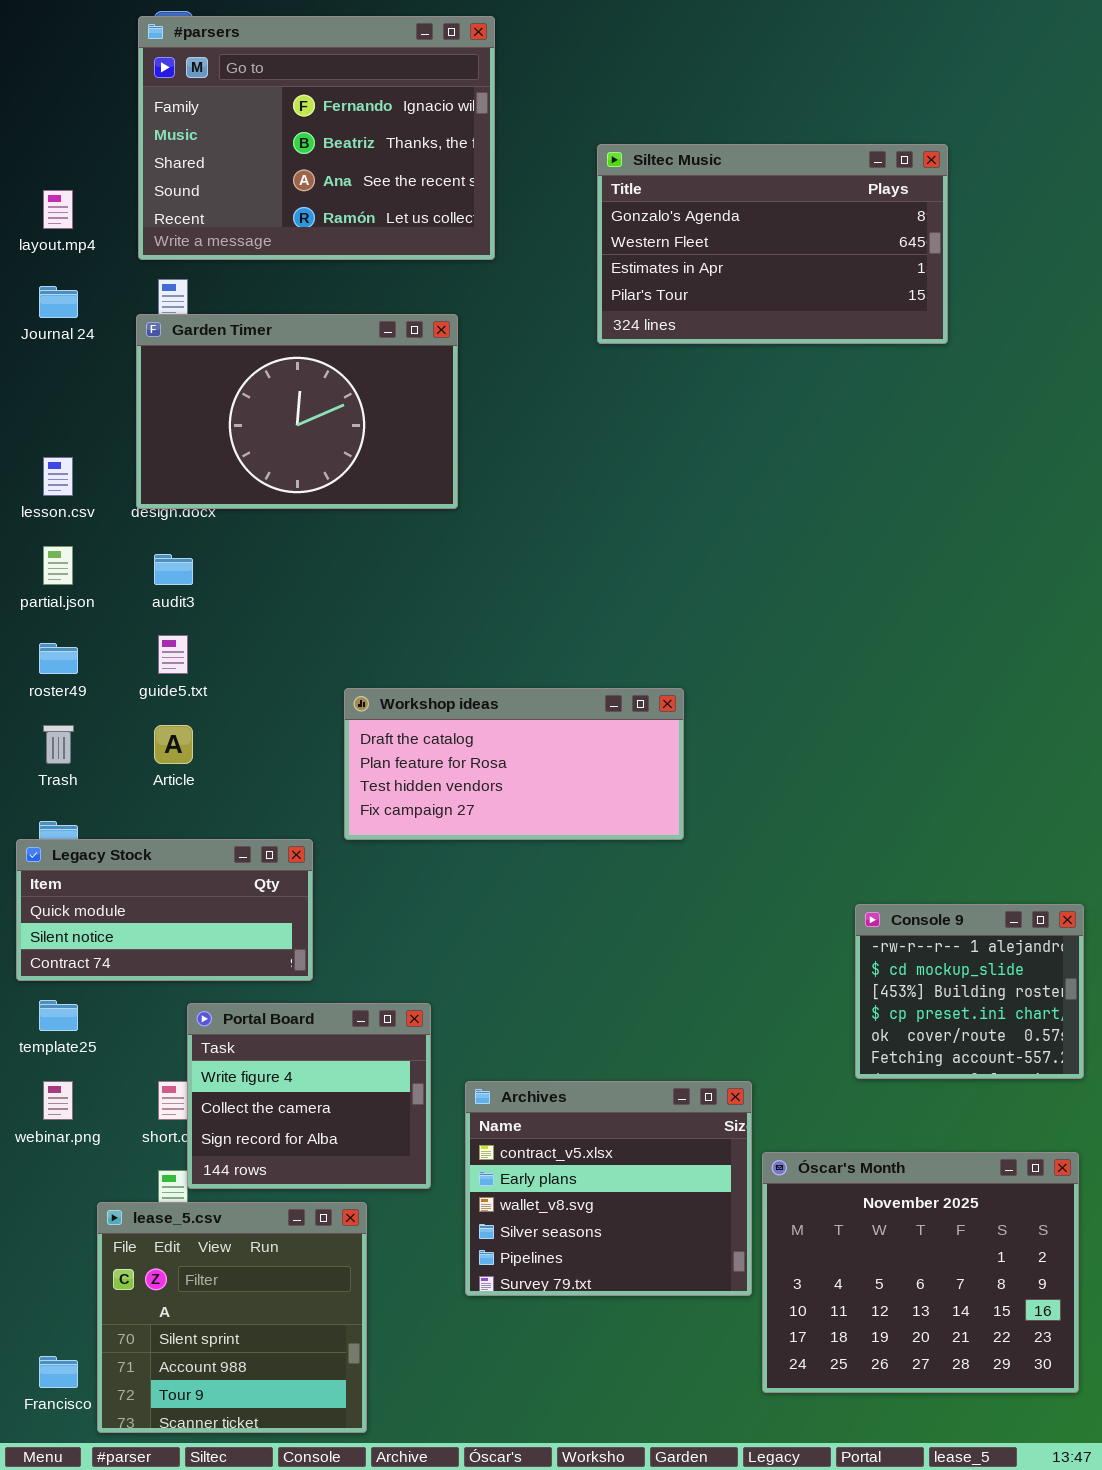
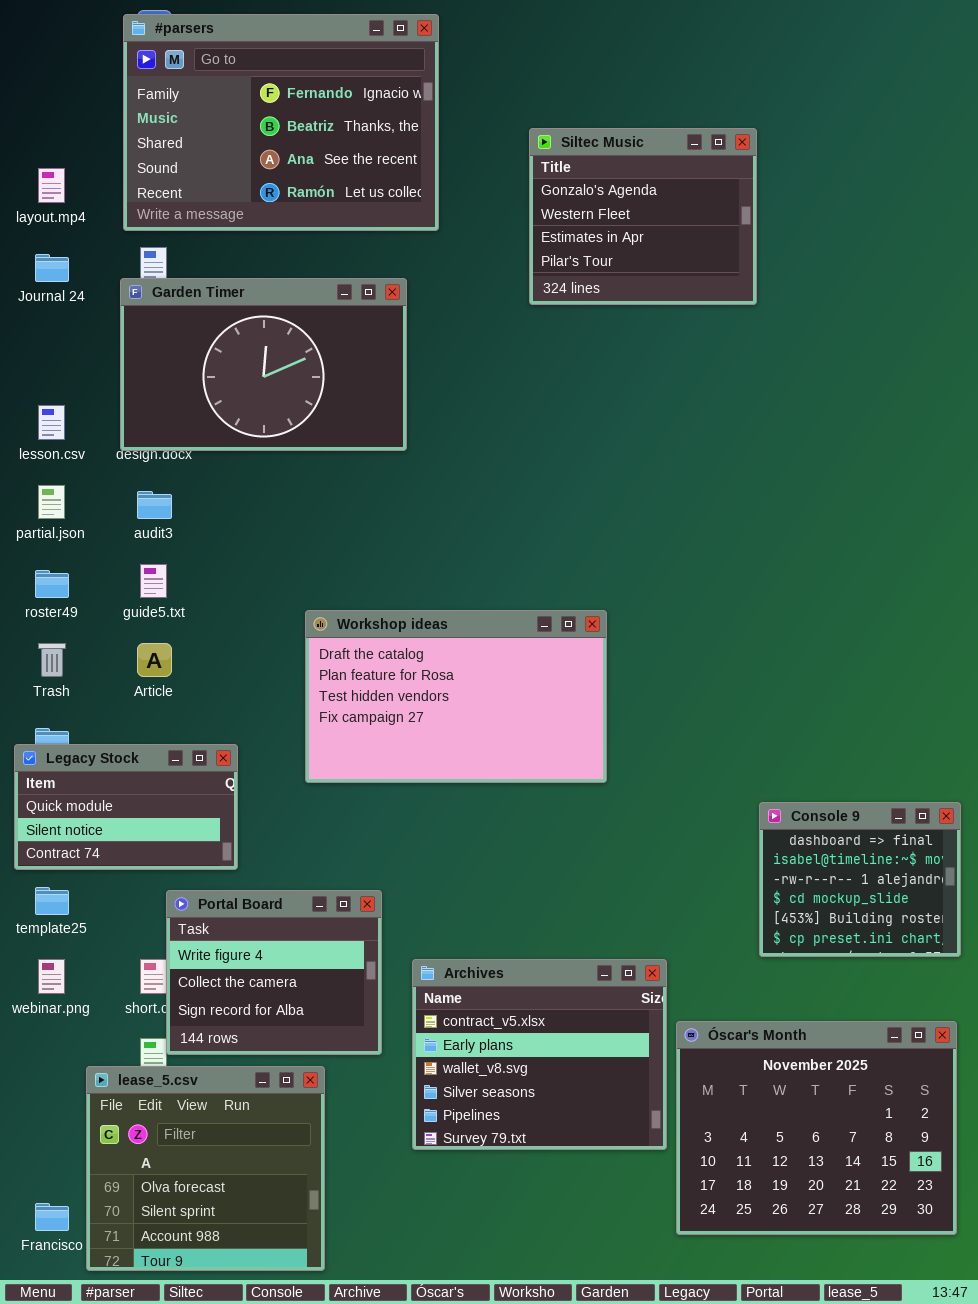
Siltec Music: [597,144,948,344] -> [529,128,757,305], resized
Workshop ideas: [344,688,684,840] -> [305,610,607,783], resized
Legacy Stock: [16,839,313,981] -> [14,744,238,870], resized
Console 9: [855,904,1084,1079] -> [759,802,961,957], scrolled up 2 rows
lease_5.csv: [97,1202,367,1433] -> [86,1066,325,1271], scrolled up 1 row

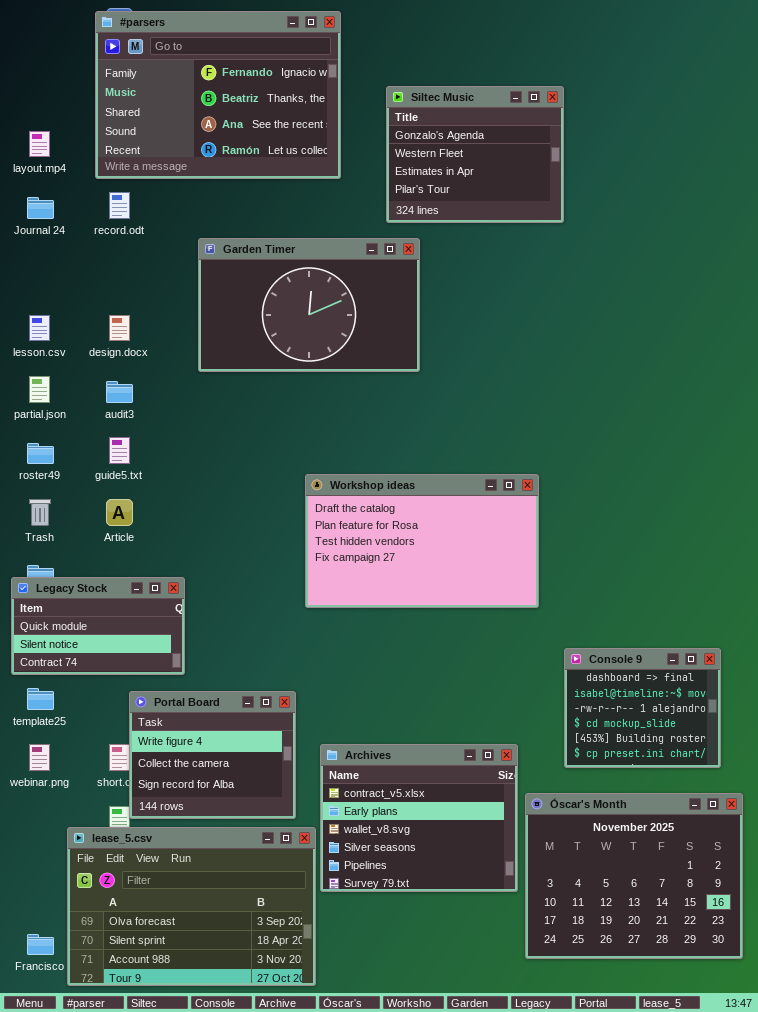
Siltec Music: [529,128,757,305] -> [386,86,564,223], moved
Garden Timer: [120,278,407,451] -> [198,238,420,372], moved
Workshop ideas: [305,610,607,783] -> [305,474,539,608], moved
Console 9: [759,802,961,957] -> [564,648,721,768], moved
lease_5.csv: [86,1066,325,1271] -> [67,827,316,986], resized

